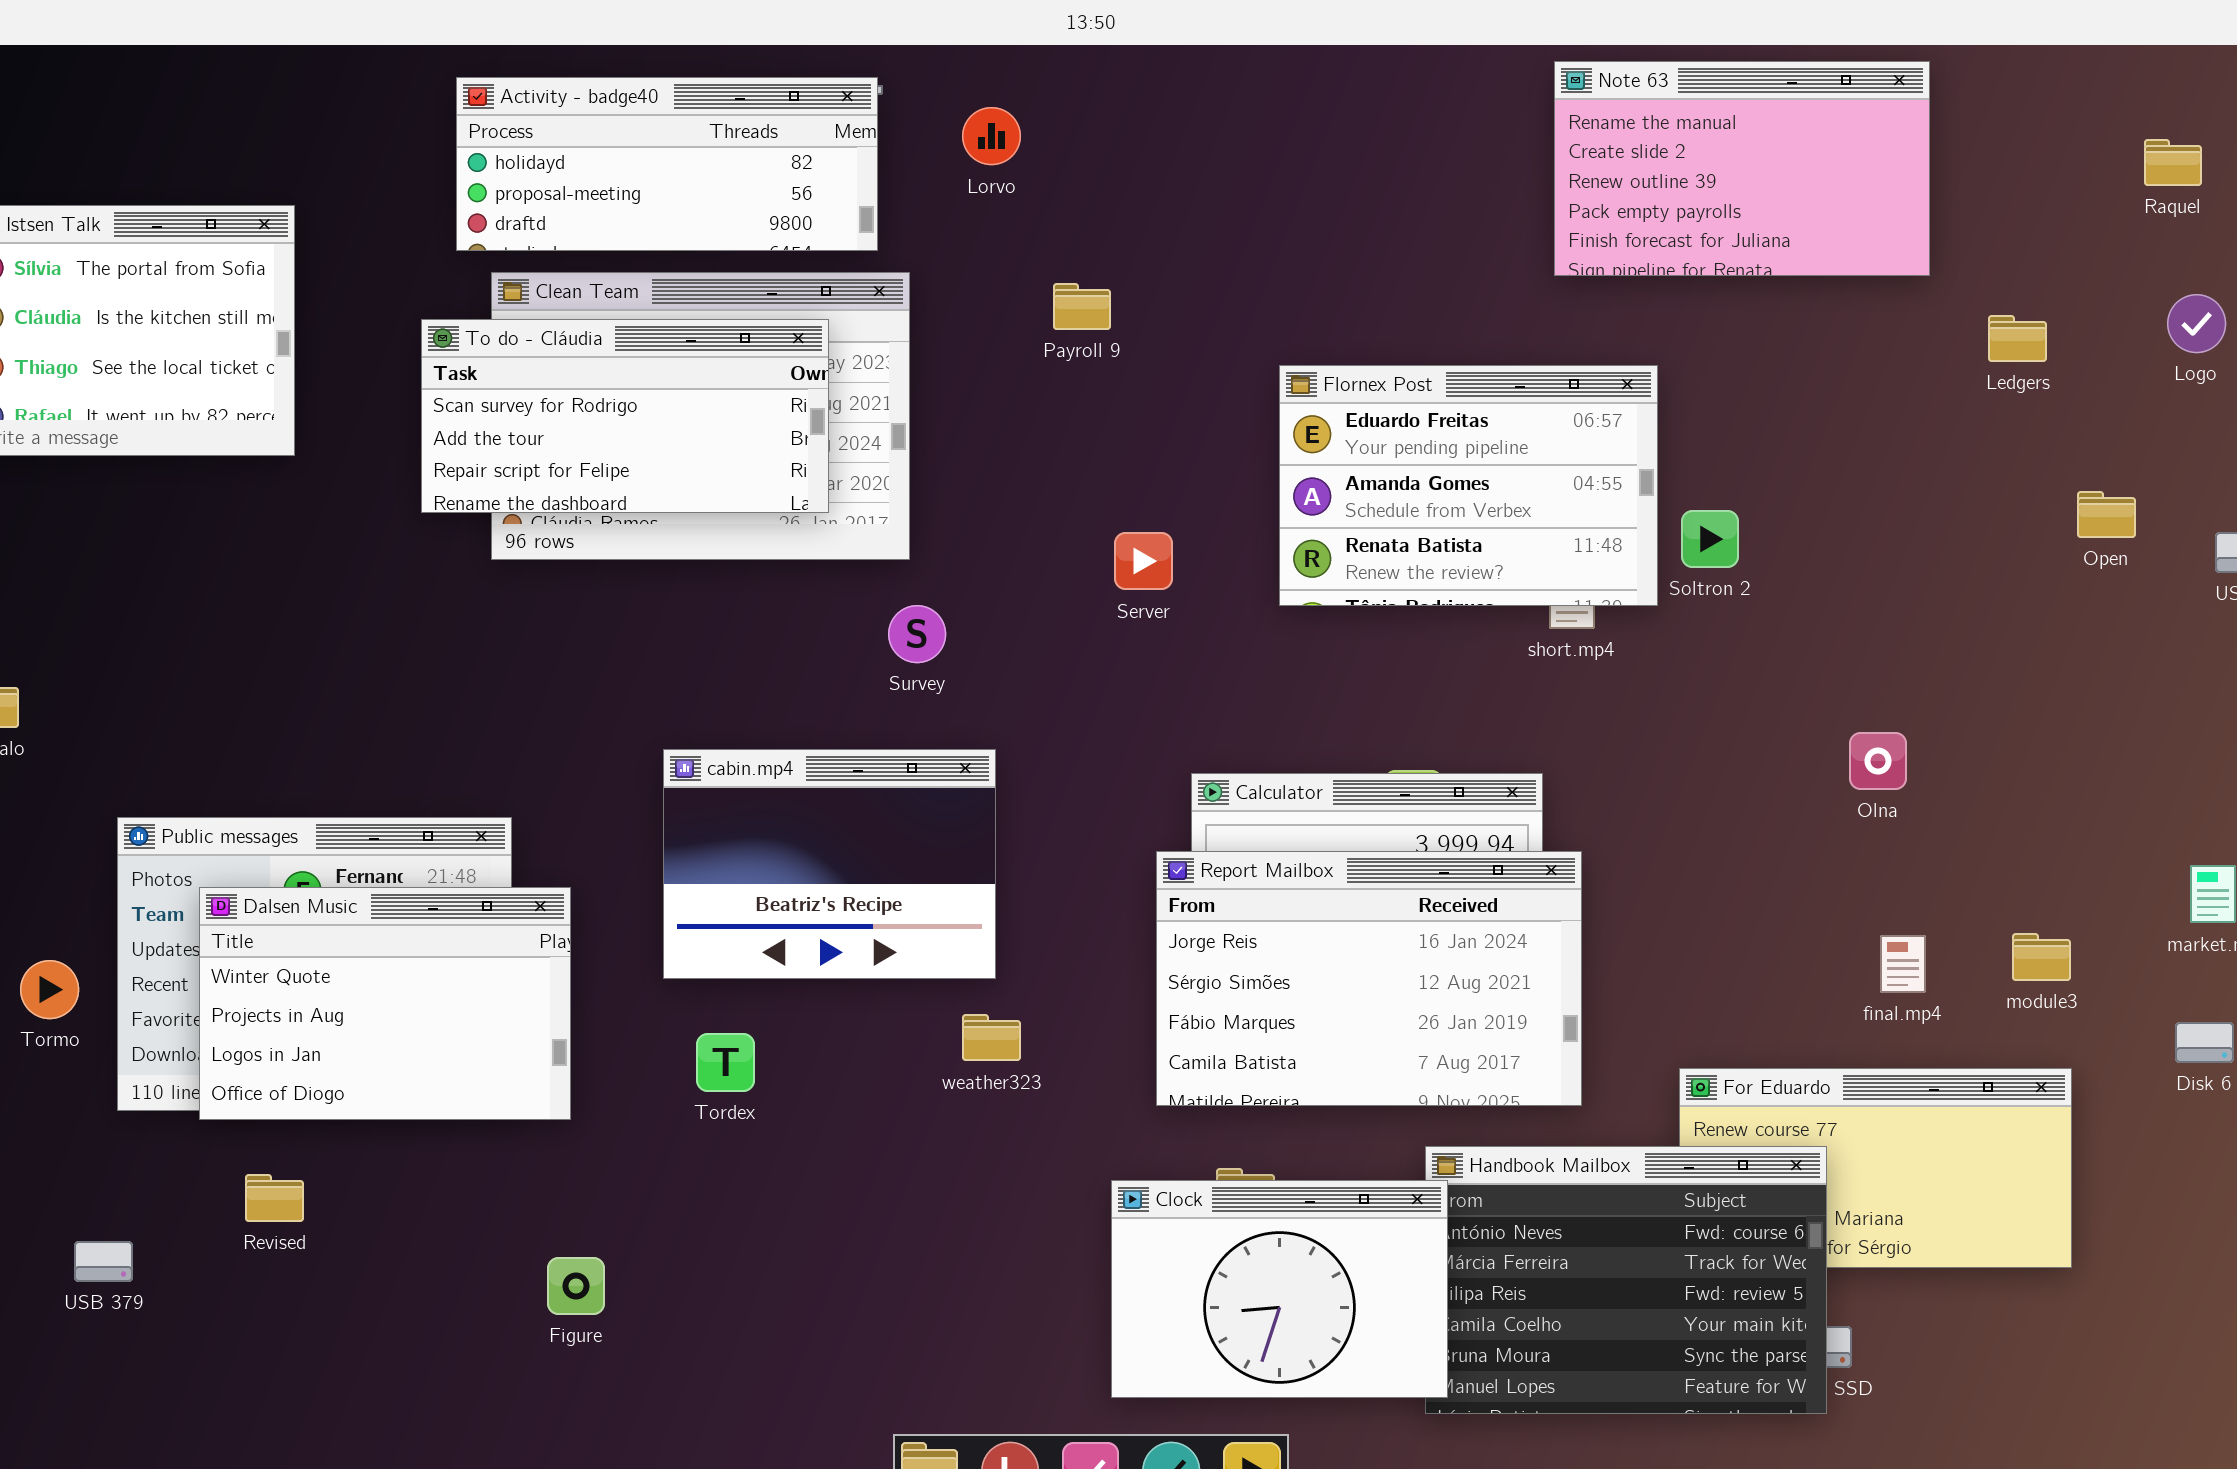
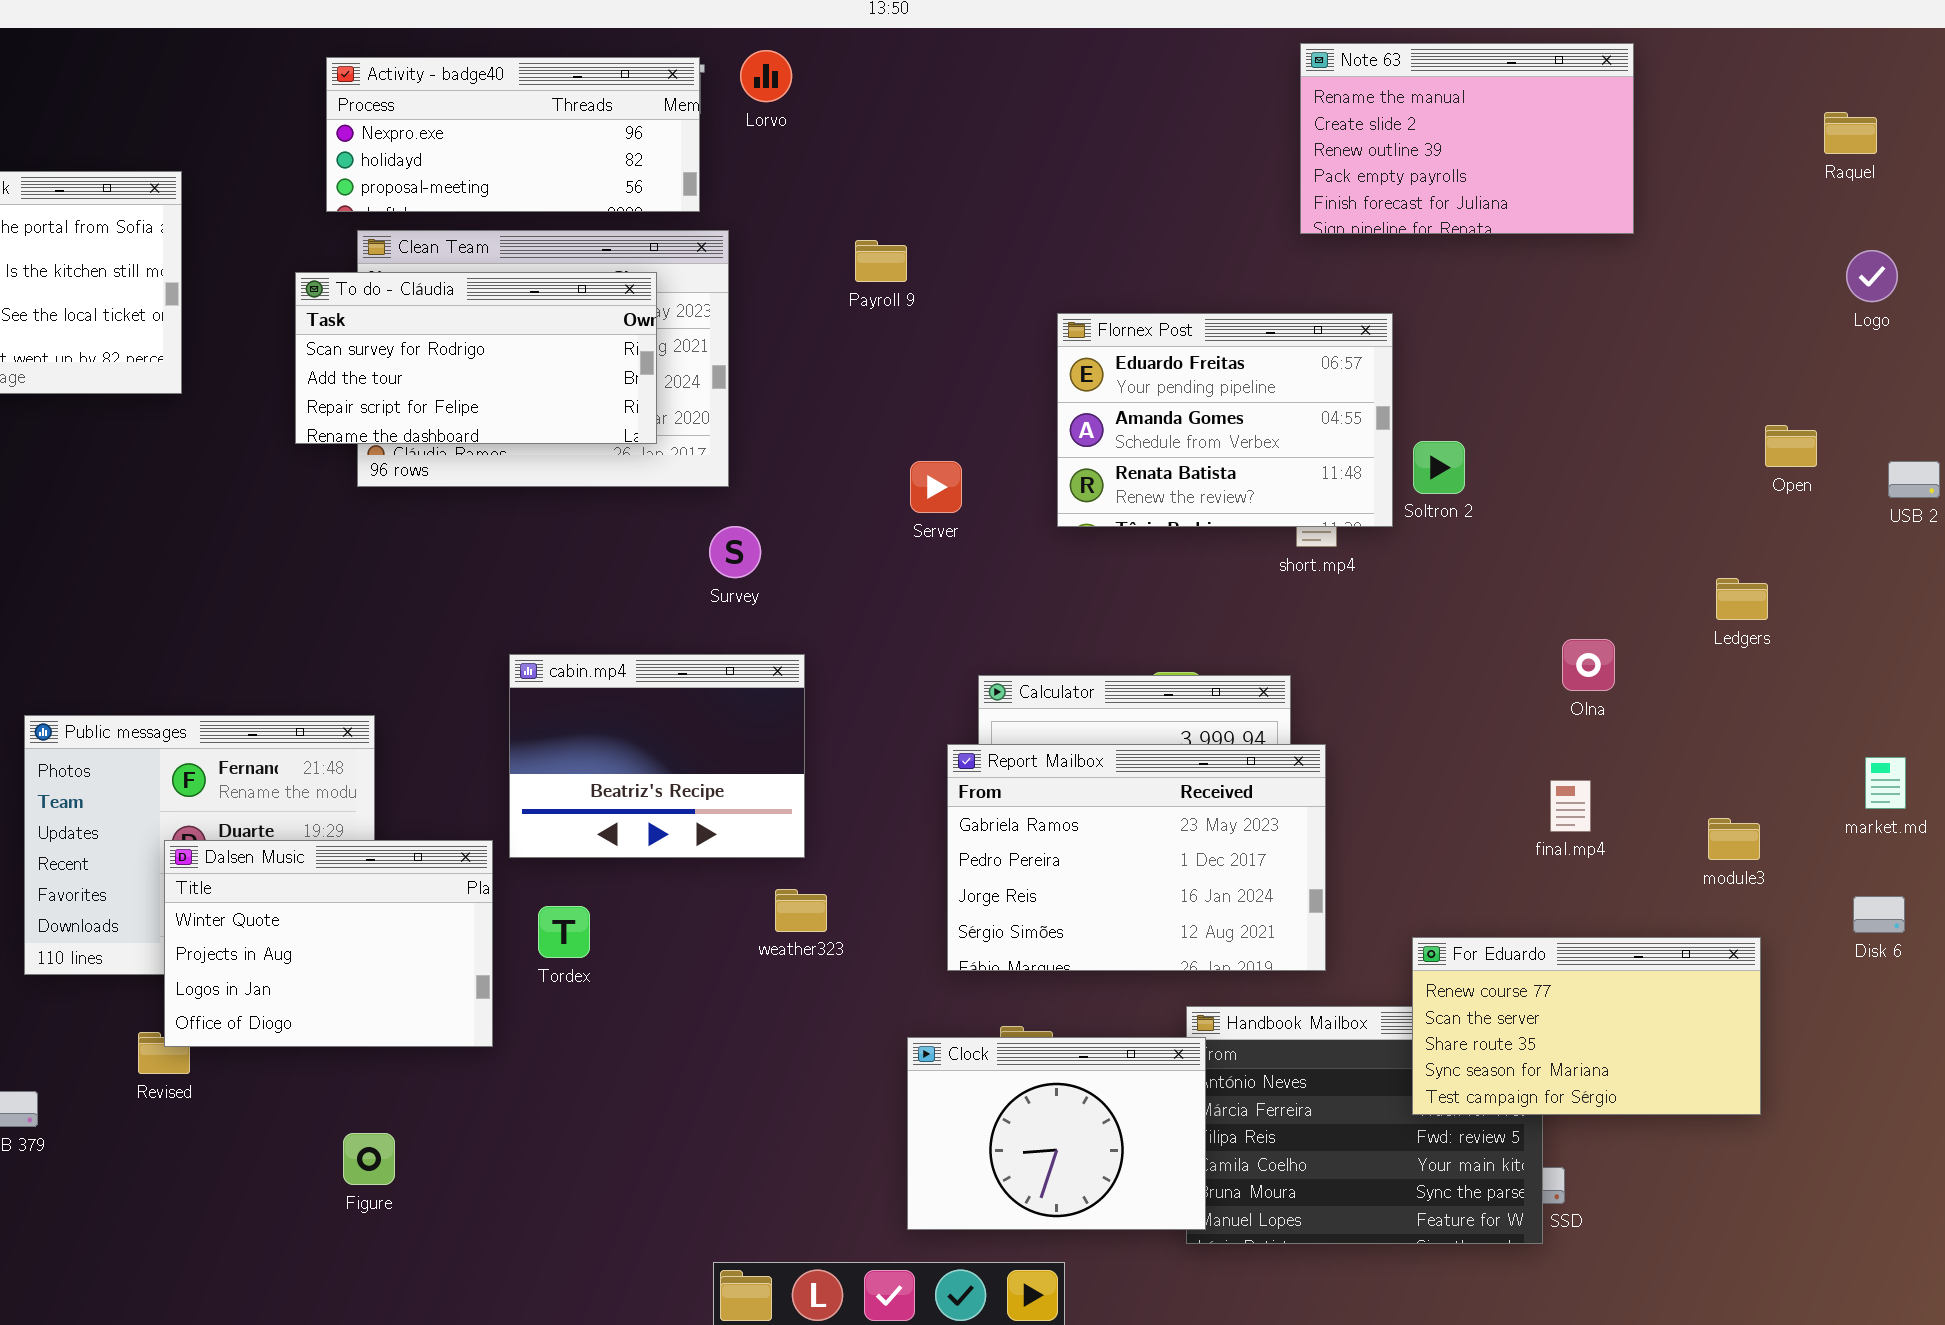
Activity - badge40: [456,77,878,251] -> [326,57,700,212], scrolled up 1 row
Lorvo: [962,107,1021,165] -> [740,50,792,102], moved
Ledgers: [1988,315,2047,362] -> [1716,578,1768,620], moved
Report Mailbox: [1156,851,1582,1106] -> [947,744,1326,971], scrolled up 2 rows
Dalsen Music: [199,887,571,1120] -> [164,840,493,1047], moved
final.mp4: [1880,935,1926,993] -> [1550,780,1591,832], moved
For Eduardo: [1679,1068,2072,1268] -> [1412,937,1761,1115], raised
Figure: [547,1257,605,1315] -> [343,1133,395,1185], moved

